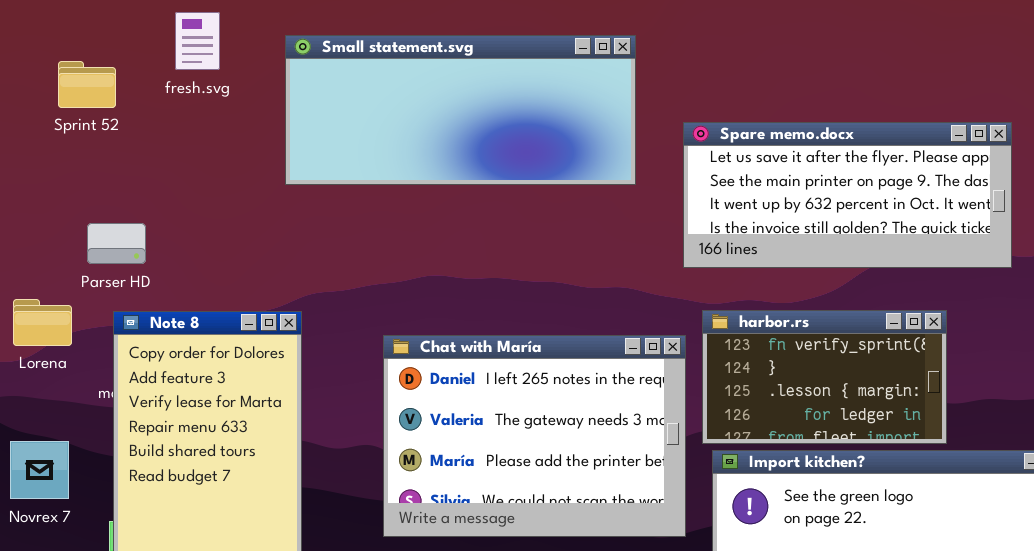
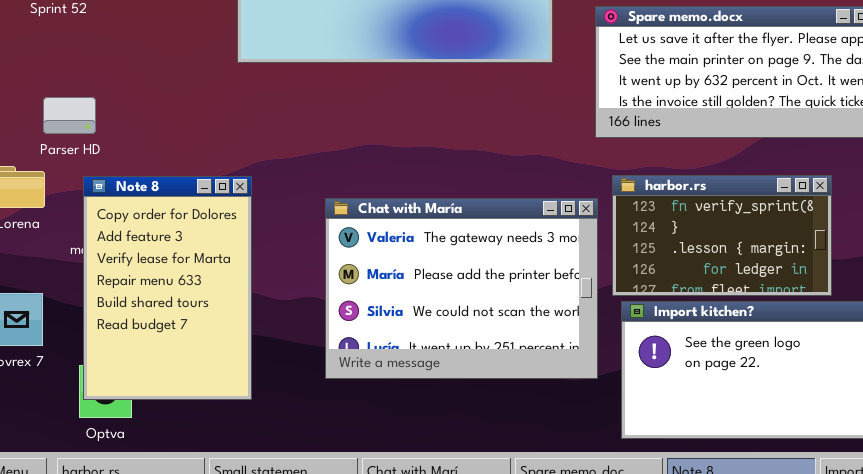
Parser HD: [87,223,146,264] -> [43,97,96,134], moved
Chat with María: [383,335,686,537] -> [325,198,598,379], scrolled down 1 row

